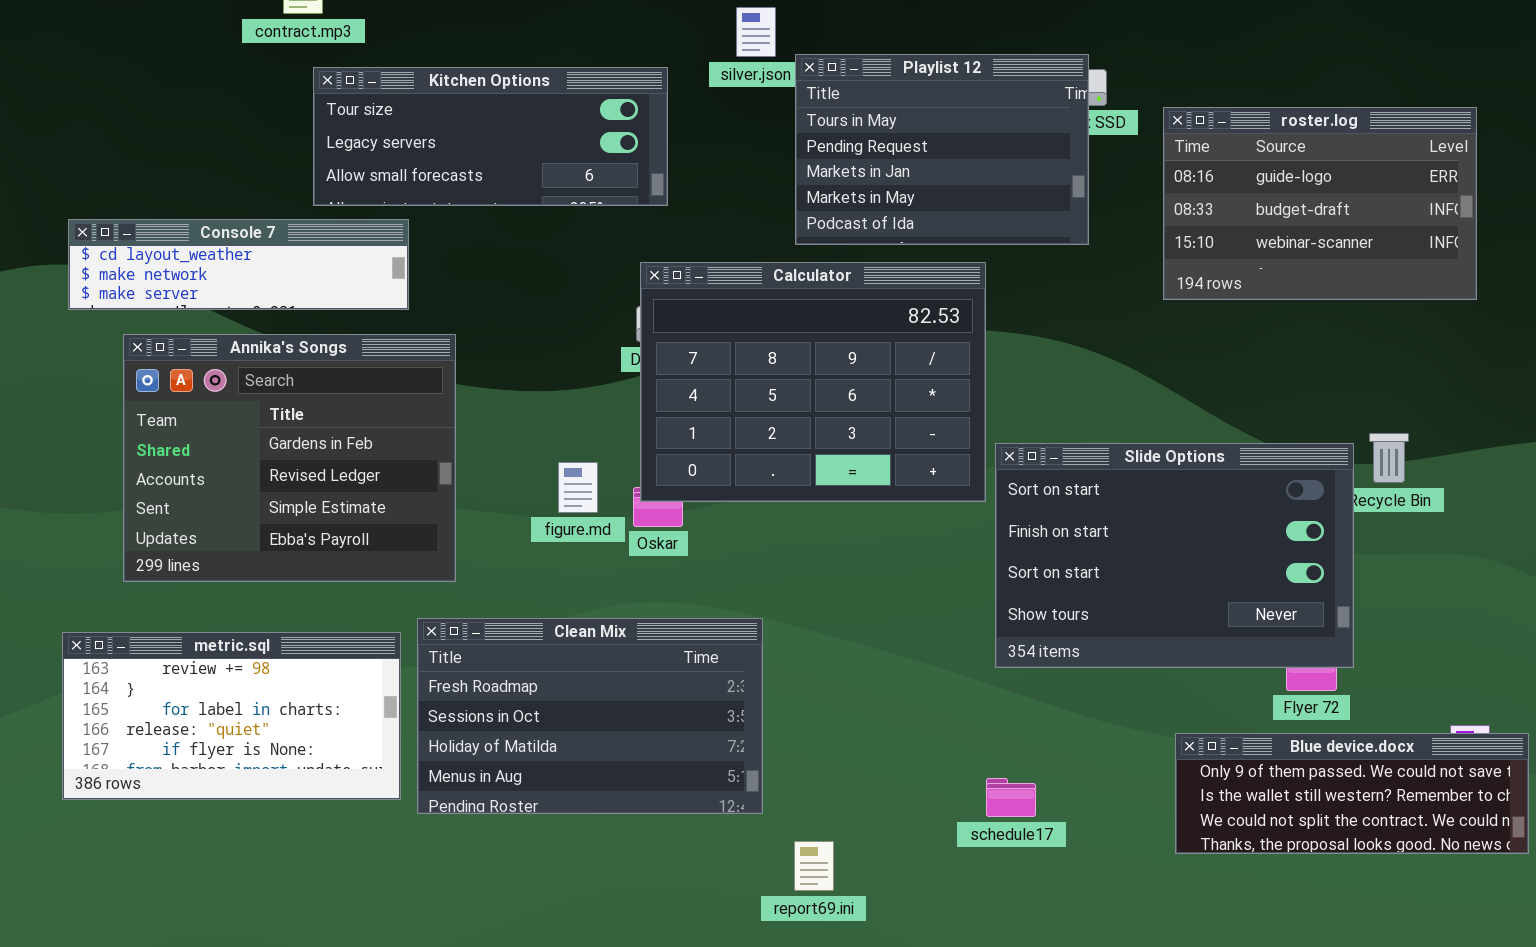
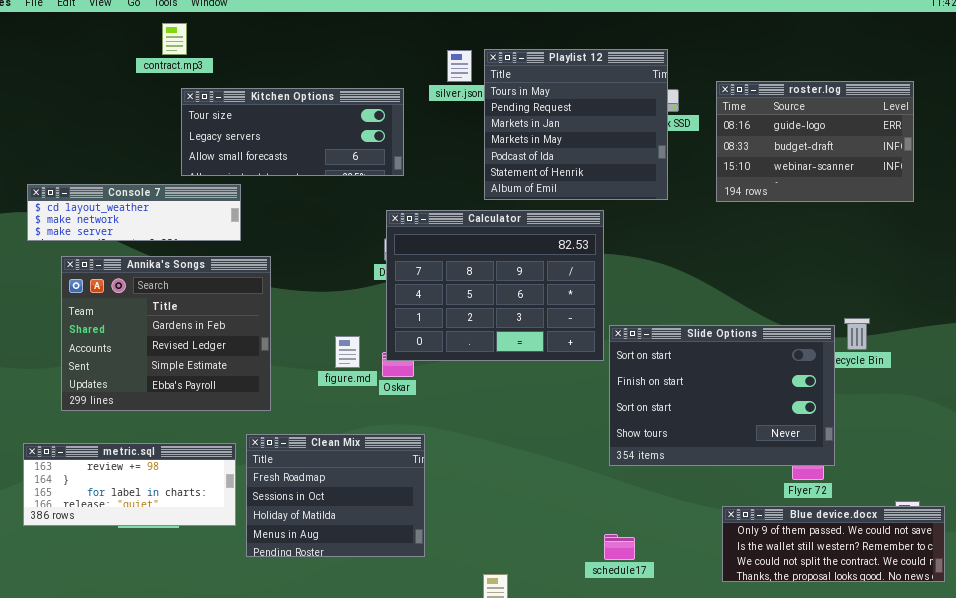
Playlist 12: [795,54,1089,245] -> [484,49,668,200], resized
roster.log: [1163,107,1477,300] -> [716,81,914,202], moved
Clean Mix: [417,618,763,814] -> [246,434,425,557], resized
metric.sql: [62,632,401,800] -> [23,443,236,526], resized

